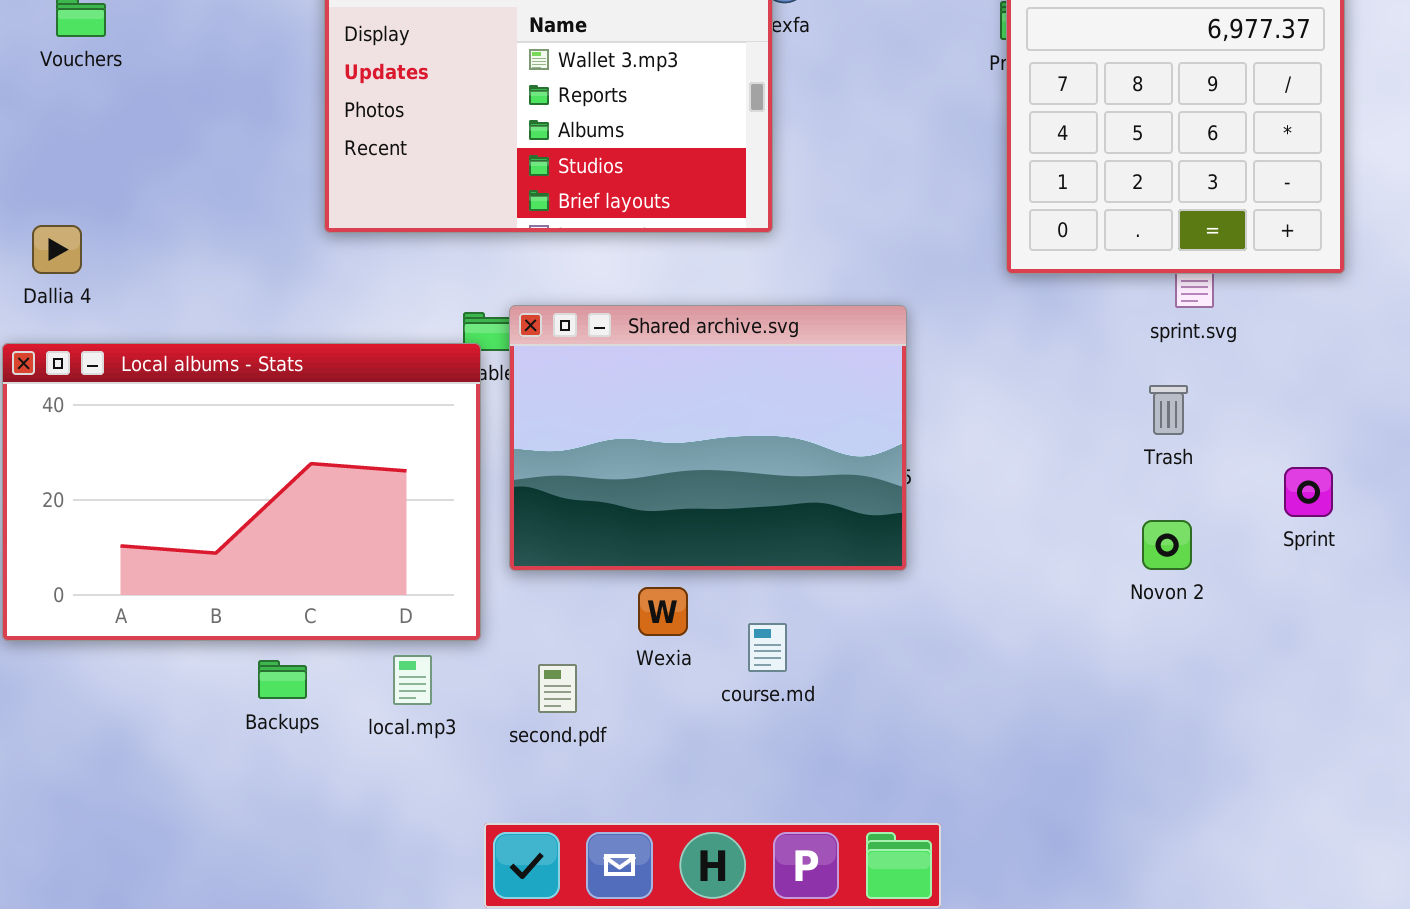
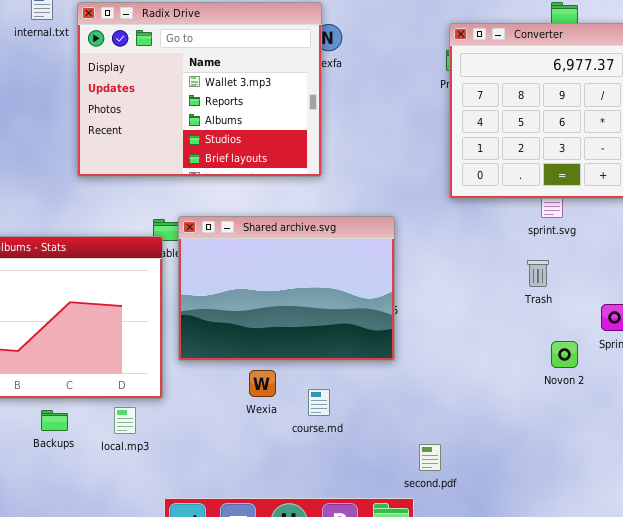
Novon 2: [1142,520,1192,570] -> [551,341,578,368], moved
second.pdf: [538,664,577,713] -> [419,444,441,471], moved

